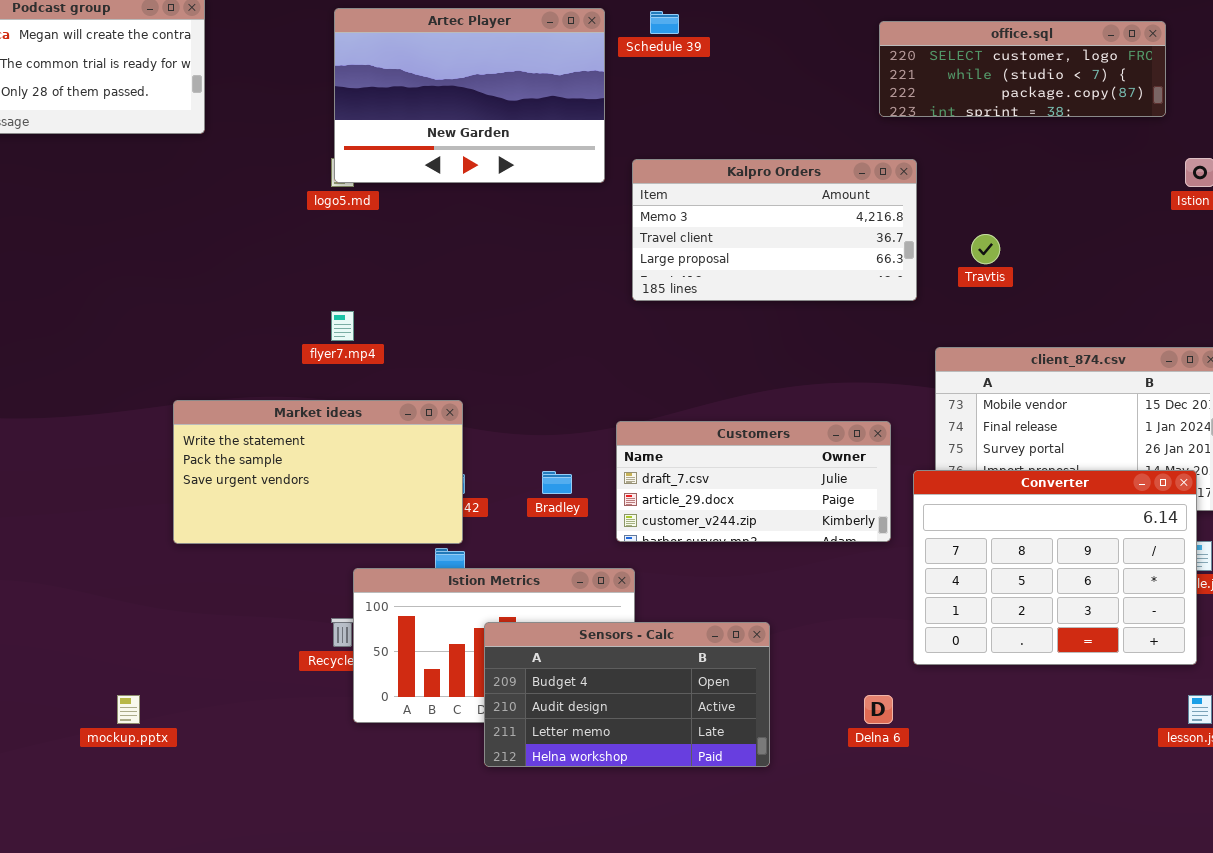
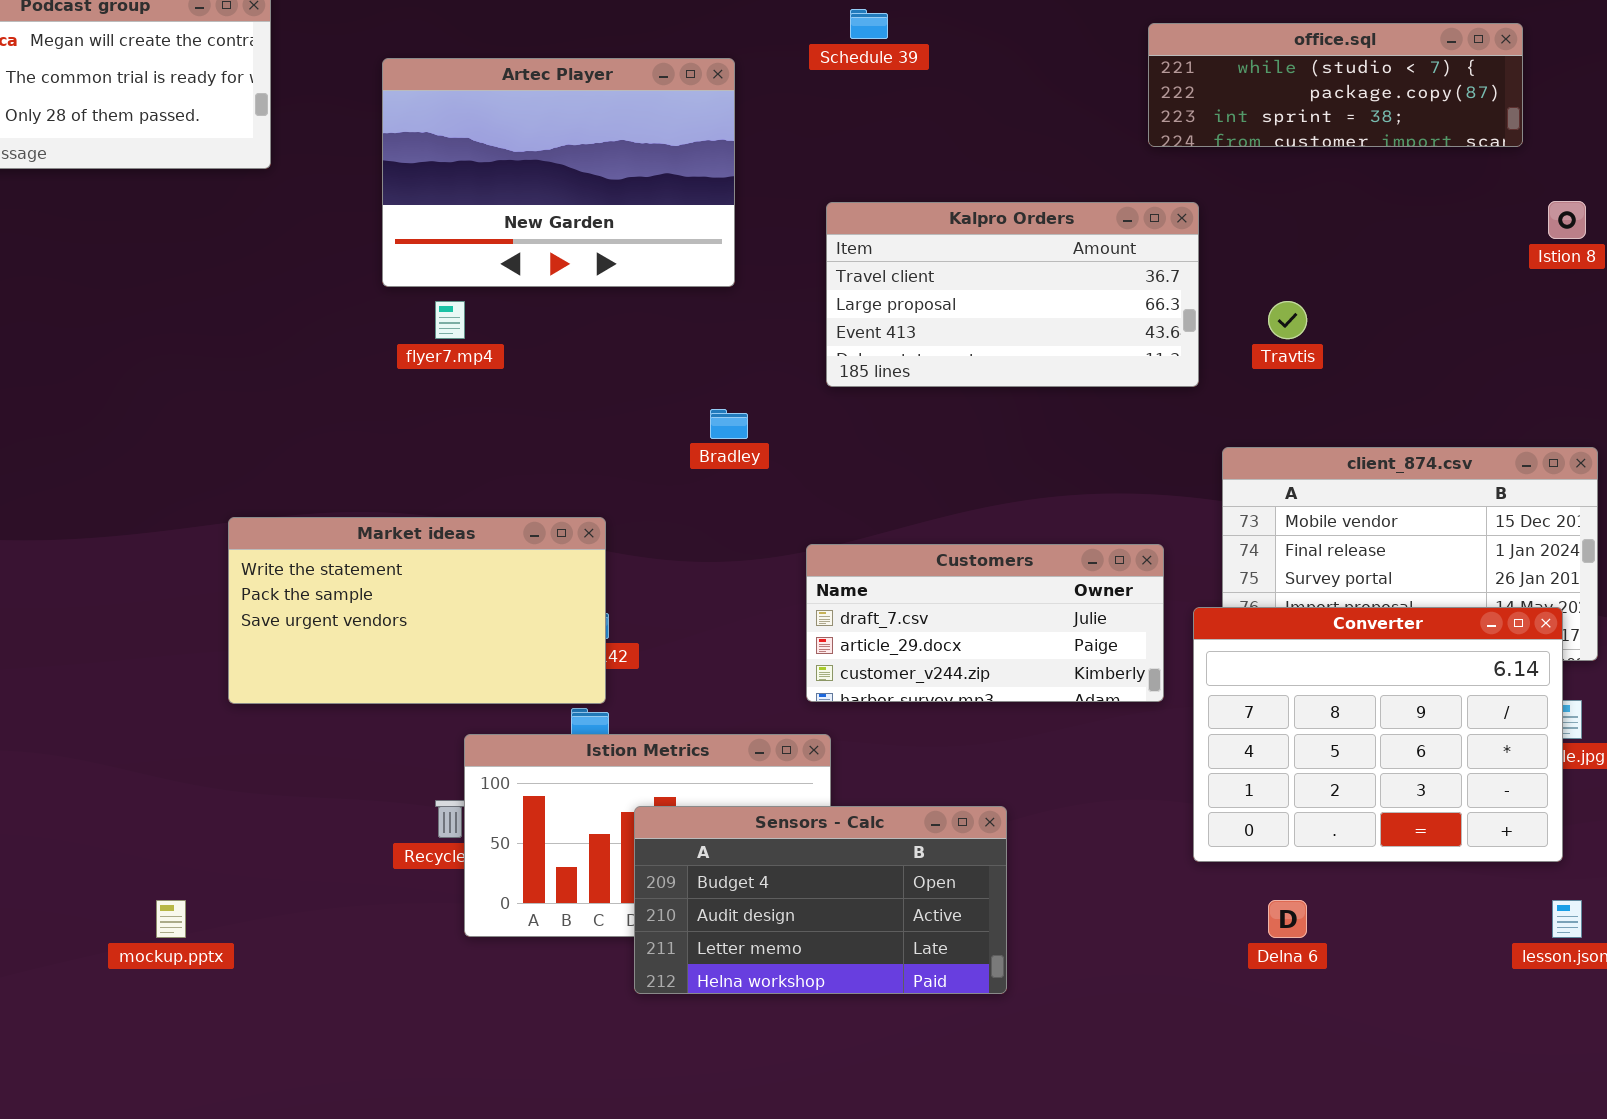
Artec Player: [334,8,605,183] -> [382,58,735,287], moved
office.sql: [879,21,1166,117] -> [1148,23,1523,147], scrolled down 1 row
Kalpro Orders: [632,159,917,301] -> [826,202,1199,387], scrolled down 1 row
flyer7.mp4: [331,311,354,341] -> [435,301,465,339], moved
Bradley: [542,471,572,494] -> [710,409,748,439], moved
Delna 6: [864,695,893,724] -> [1268,900,1307,938], moved

